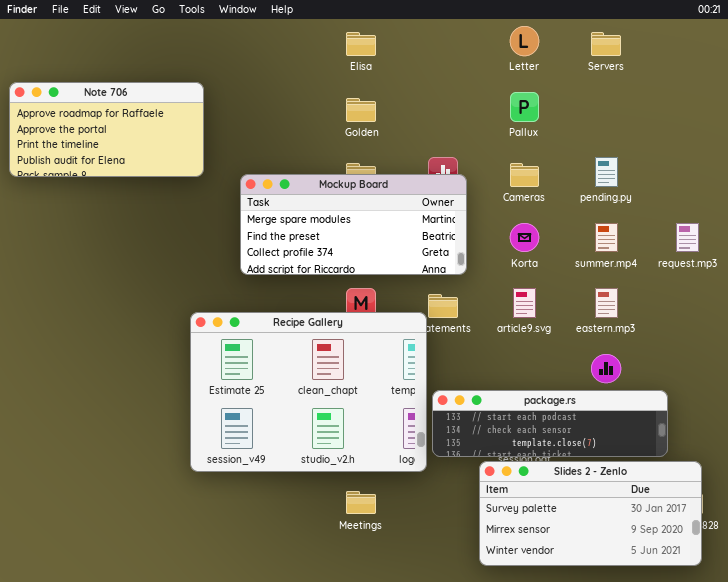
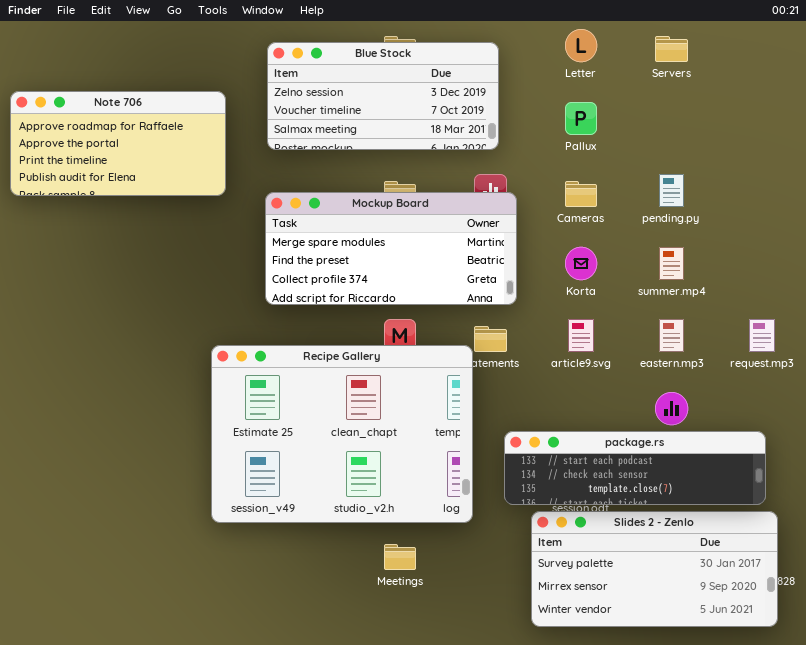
Blue Stock: none -> [267,42,499,150], opened
request.mp3: [676,223,699,252] -> [749,319,775,352], moved
package.rs: [432,390,668,457] -> [504,431,766,505], moved

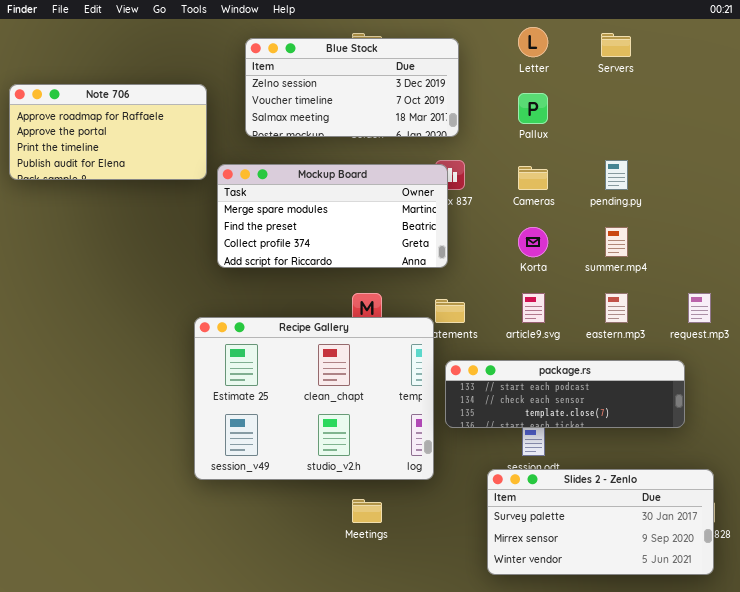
Mockup Board: [265,192,517,305] -> [217,164,448,268], moved
package.rs: [504,431,766,505] -> [445,360,685,428], moved

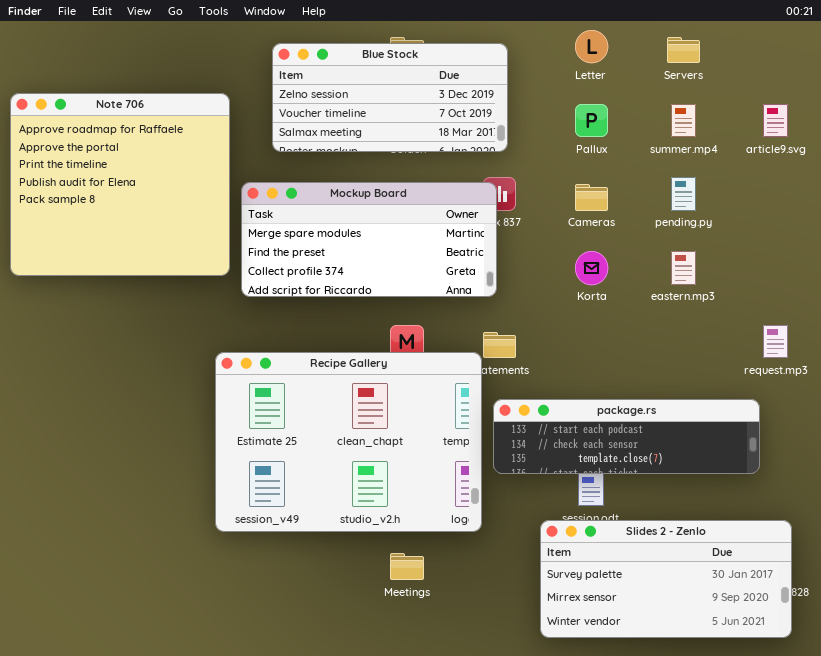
Note 706: [9,84,207,180] -> [10,93,230,276], resized
summer.mp4: [605,227,628,257] -> [671,104,696,137], moved
article9.svg: [522,293,545,323] -> [763,104,788,137], moved
eastern.mp3: [605,293,628,323] -> [671,251,696,285], moved

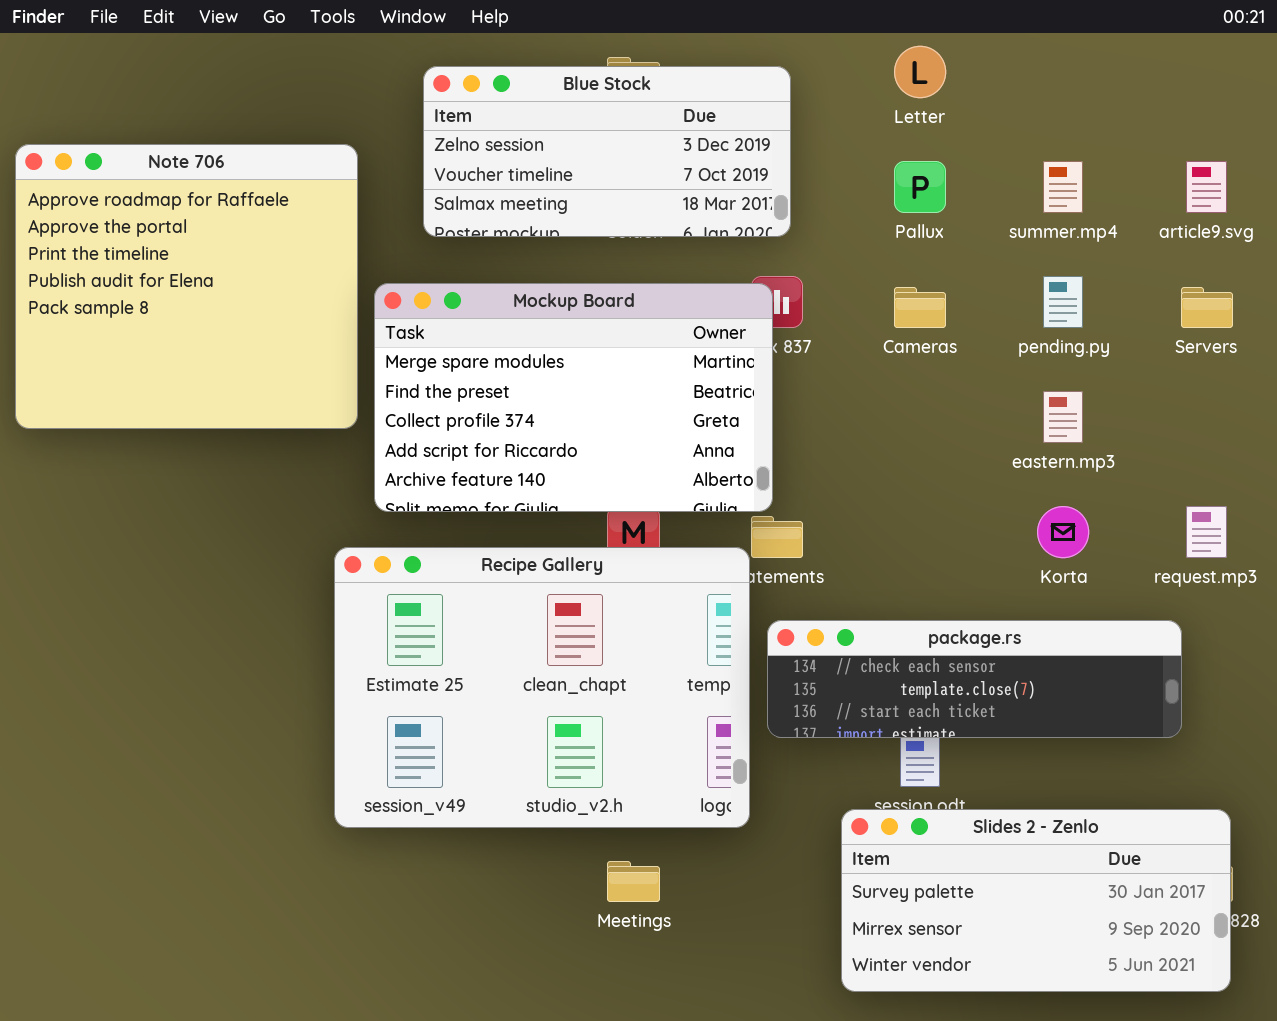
Servers: [667,37,700,63] -> [1181,287,1233,328], moved
Mockup Board: [241,182,497,297] -> [374,283,773,512], resized
Korta: [575,251,608,285] -> [1037,506,1089,558], moved
package.rs: [493,399,760,474] -> [767,620,1182,738], scrolled down 1 row

